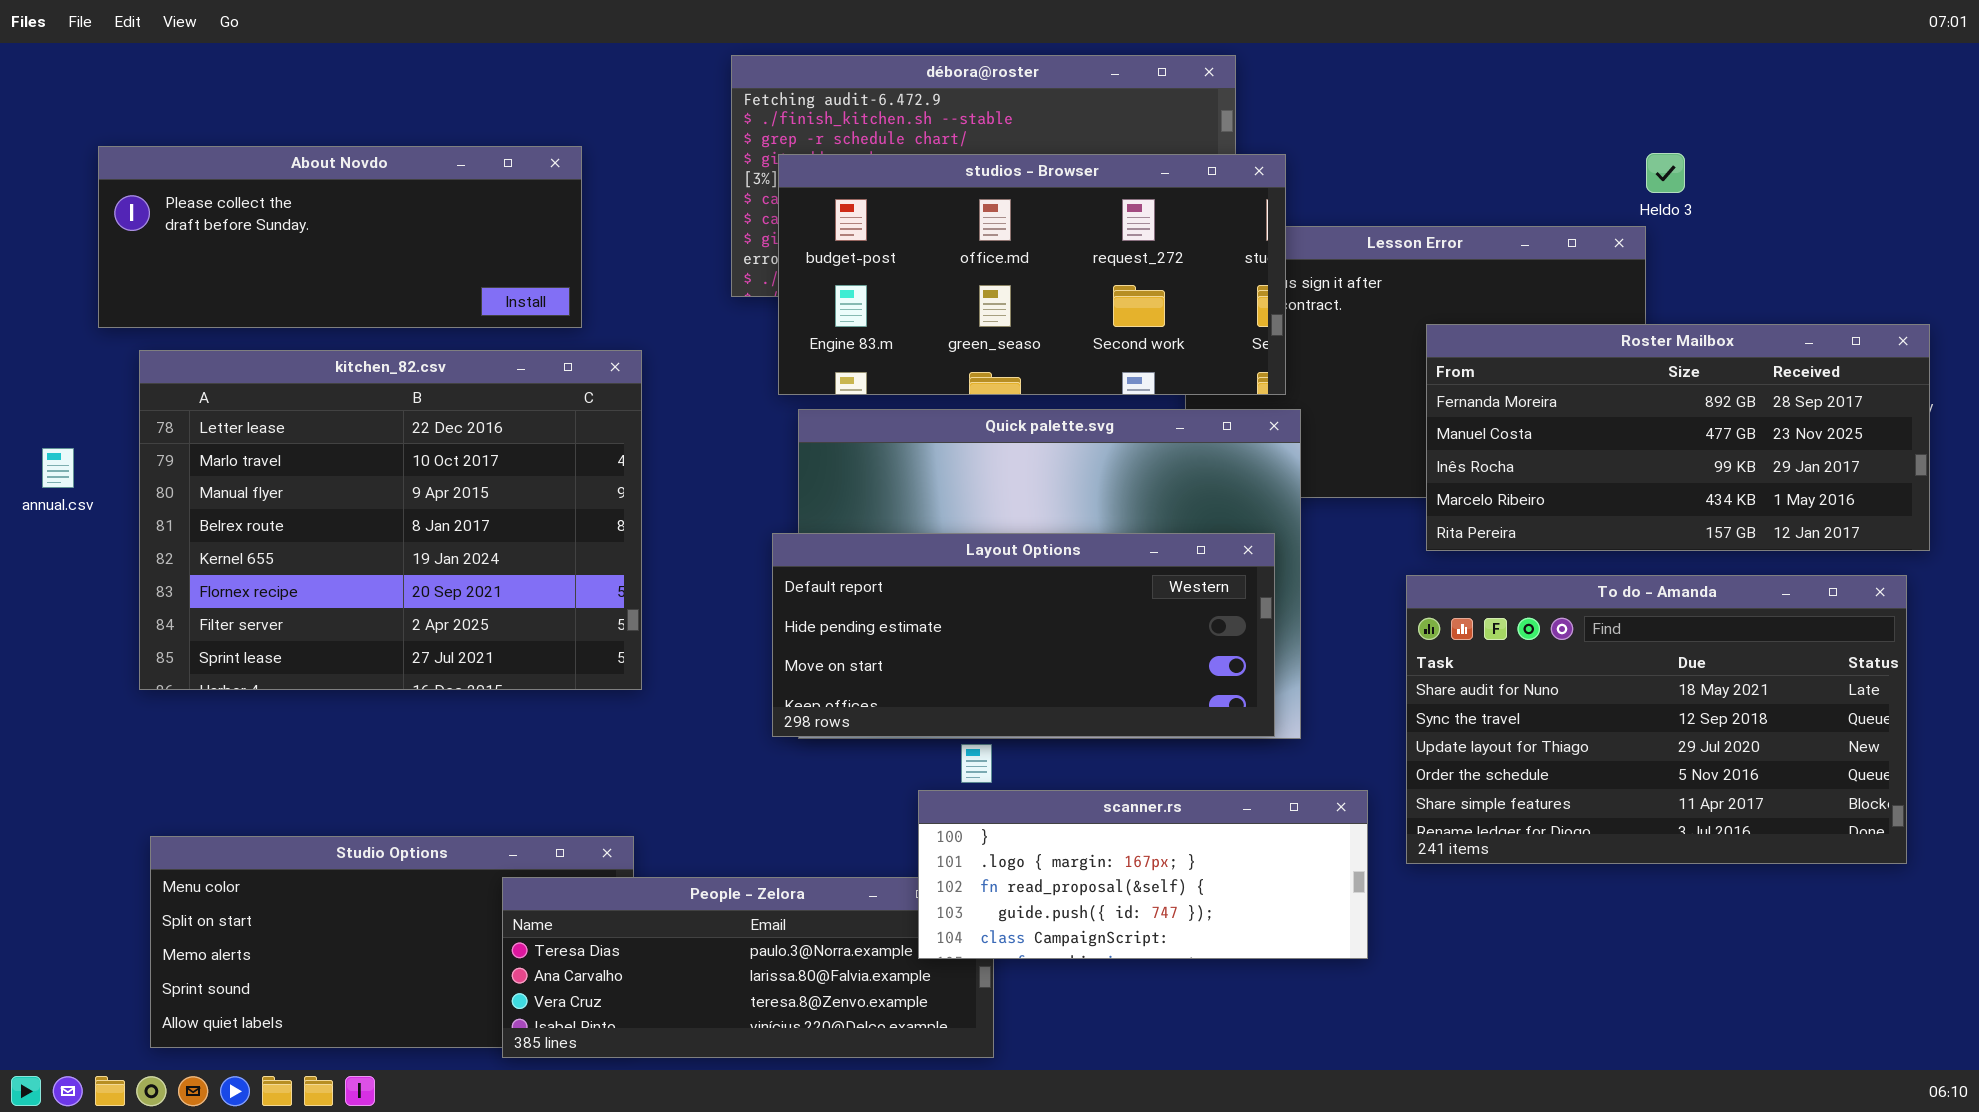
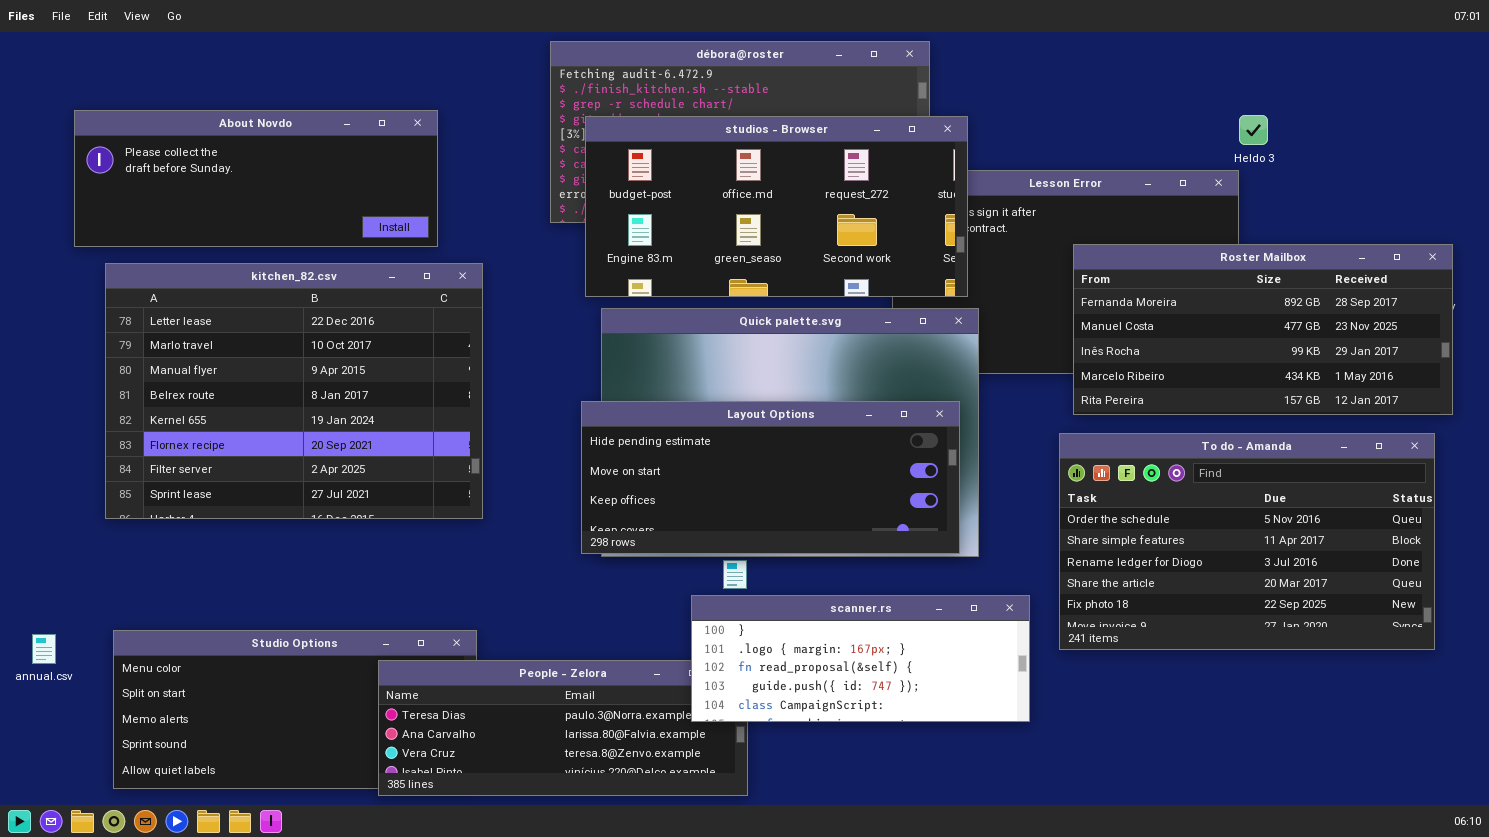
annual.csv: [42,448,74,488] -> [32,634,56,664], moved
Layout Options: [772,533,1275,737] -> [581,401,960,554], scrolled down 1 row
To do - Amanda: [1406,575,1907,864] -> [1059,433,1435,650], scrolled down 3 rows

